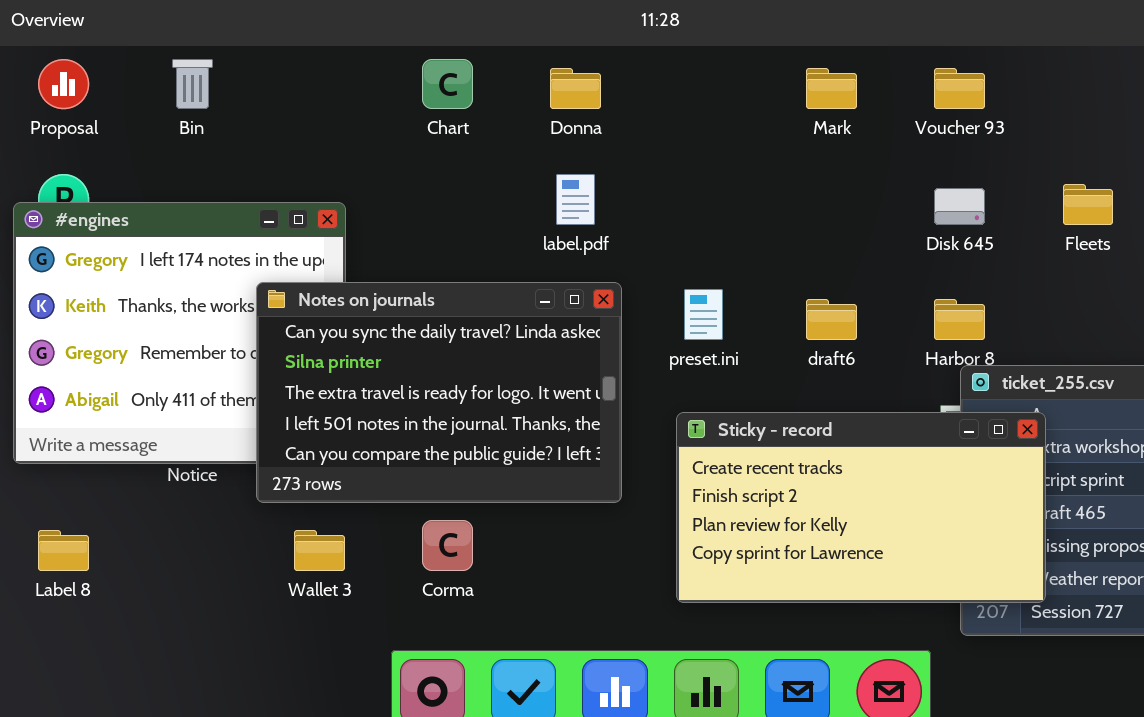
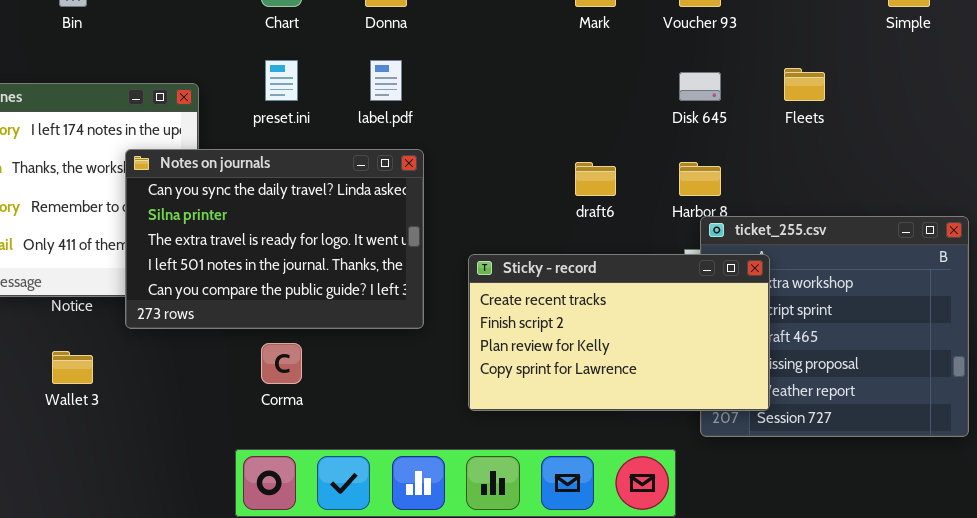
preset.ini: [684,289,723,340] -> [265,60,298,101], moved
Wallet 3: [294,530,345,571] -> [52,351,93,384], moved

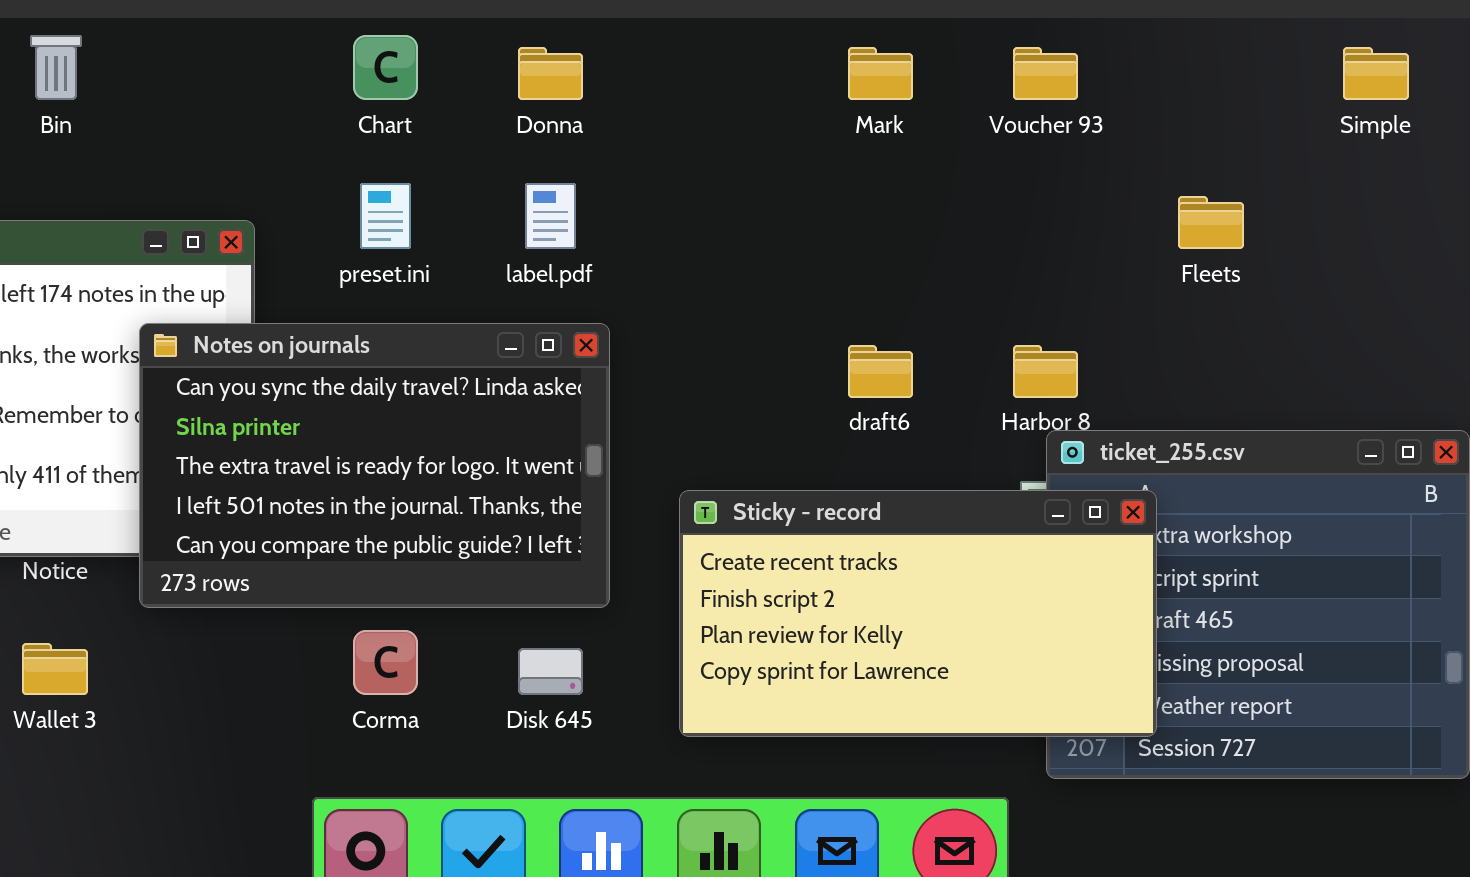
Disk 645: [679,72,721,101] -> [518,648,583,695], moved

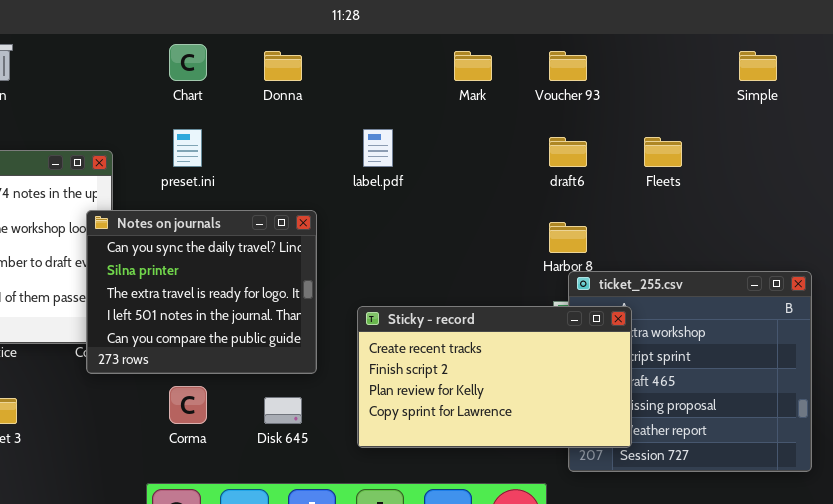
label.pdf: [525,183,576,249] -> [363,129,393,167], moved
Notes on journals: [139,323,610,608] -> [86,210,317,374], resized
draft6: [848,345,913,398] -> [549,137,587,167], moved

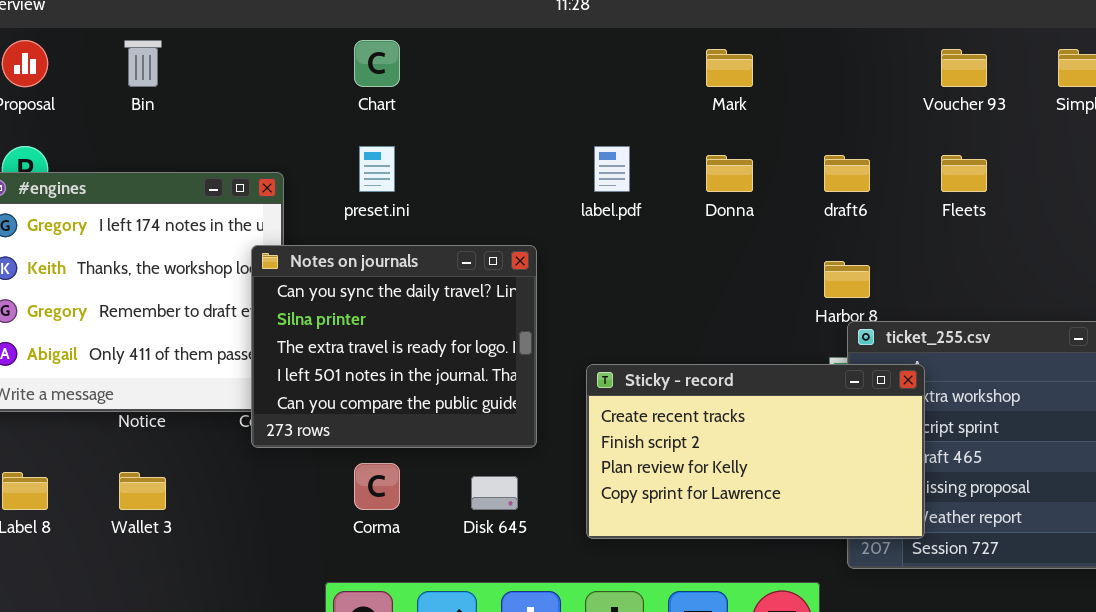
Donna: [264,51,302,81] -> [706,155,753,192], moved
Voucher 93: [549,51,587,81] -> [941,49,987,87], moved

